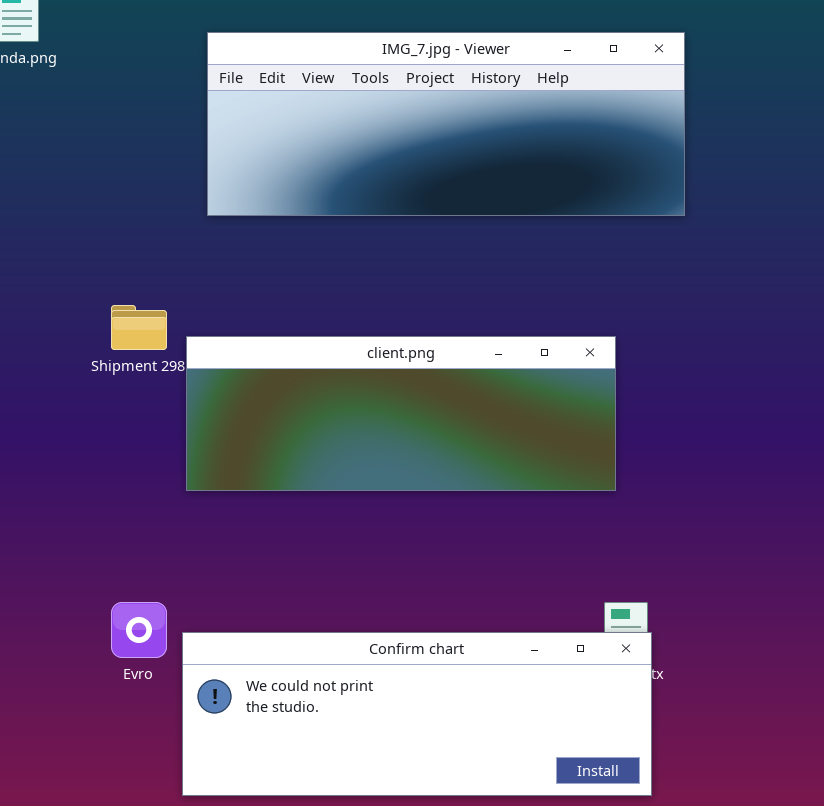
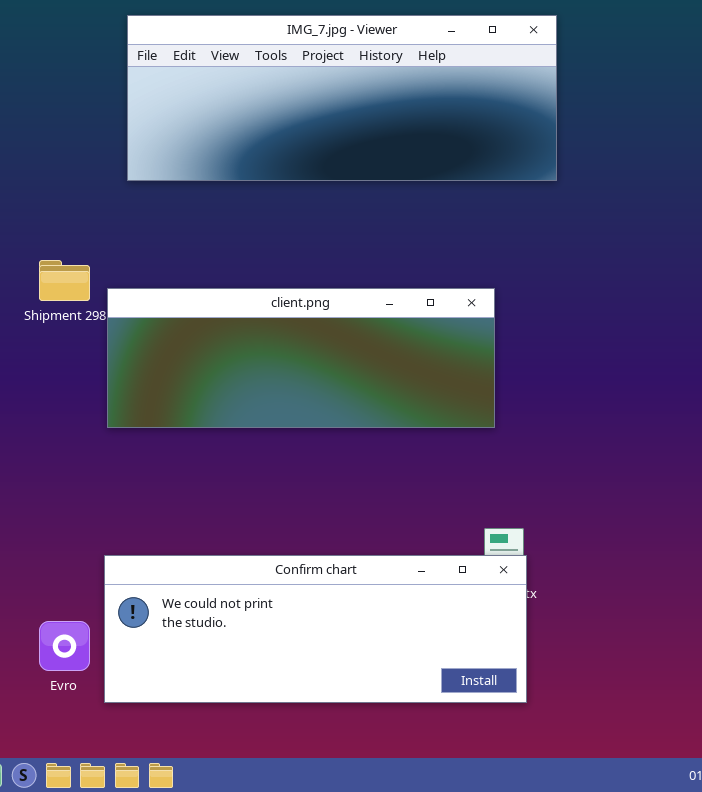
Evro: [111,602,167,658] -> [39,621,90,671], moved

